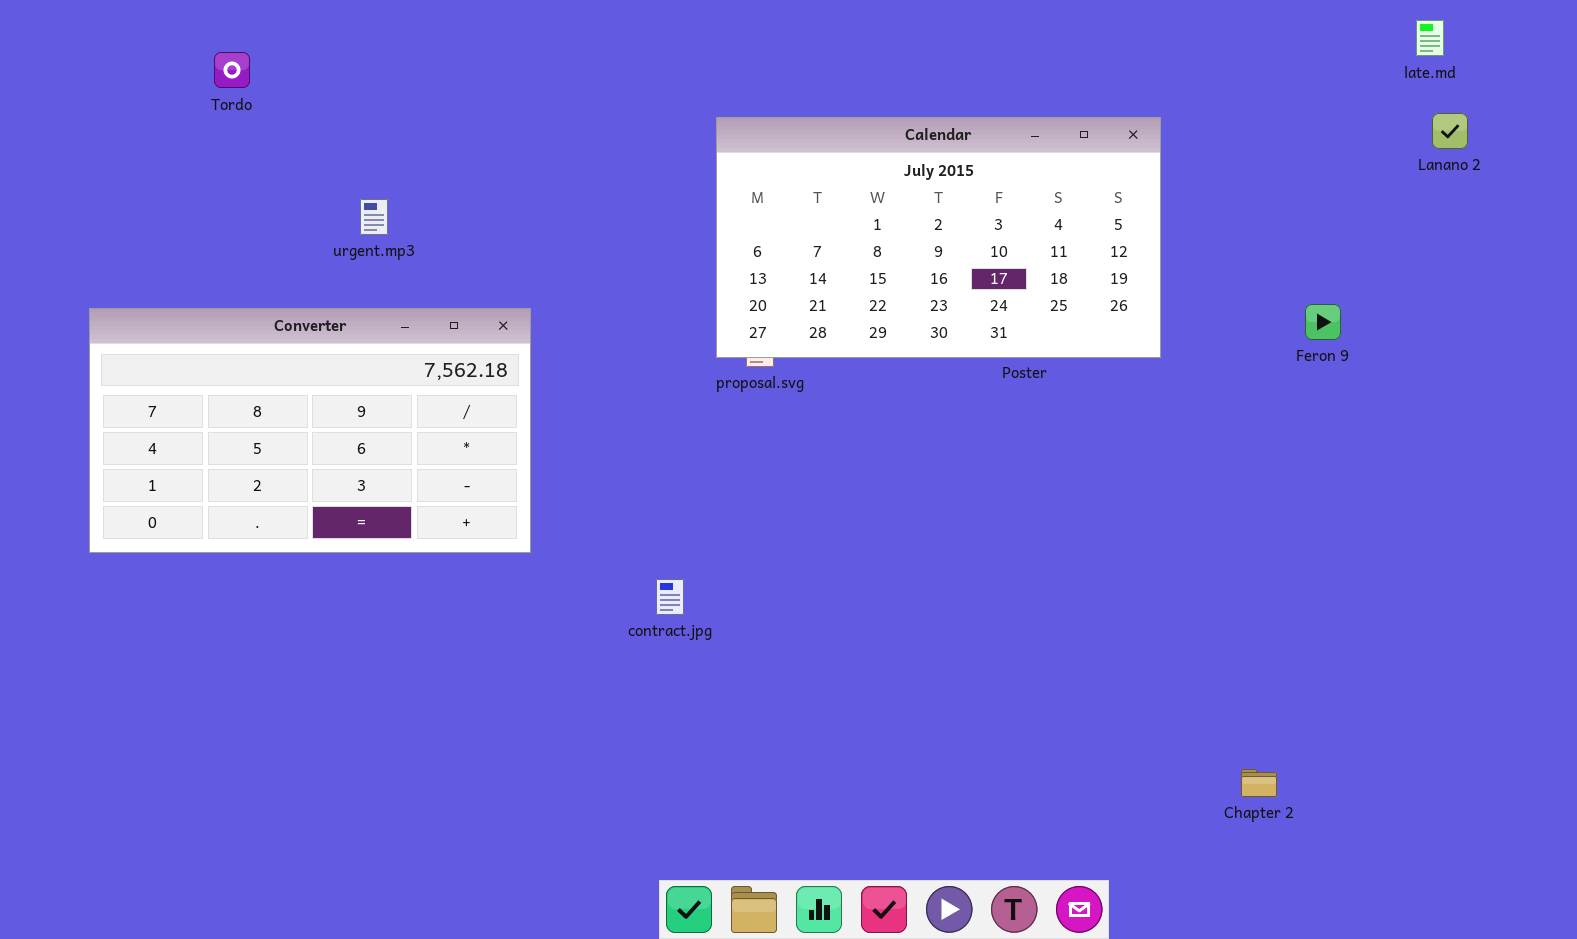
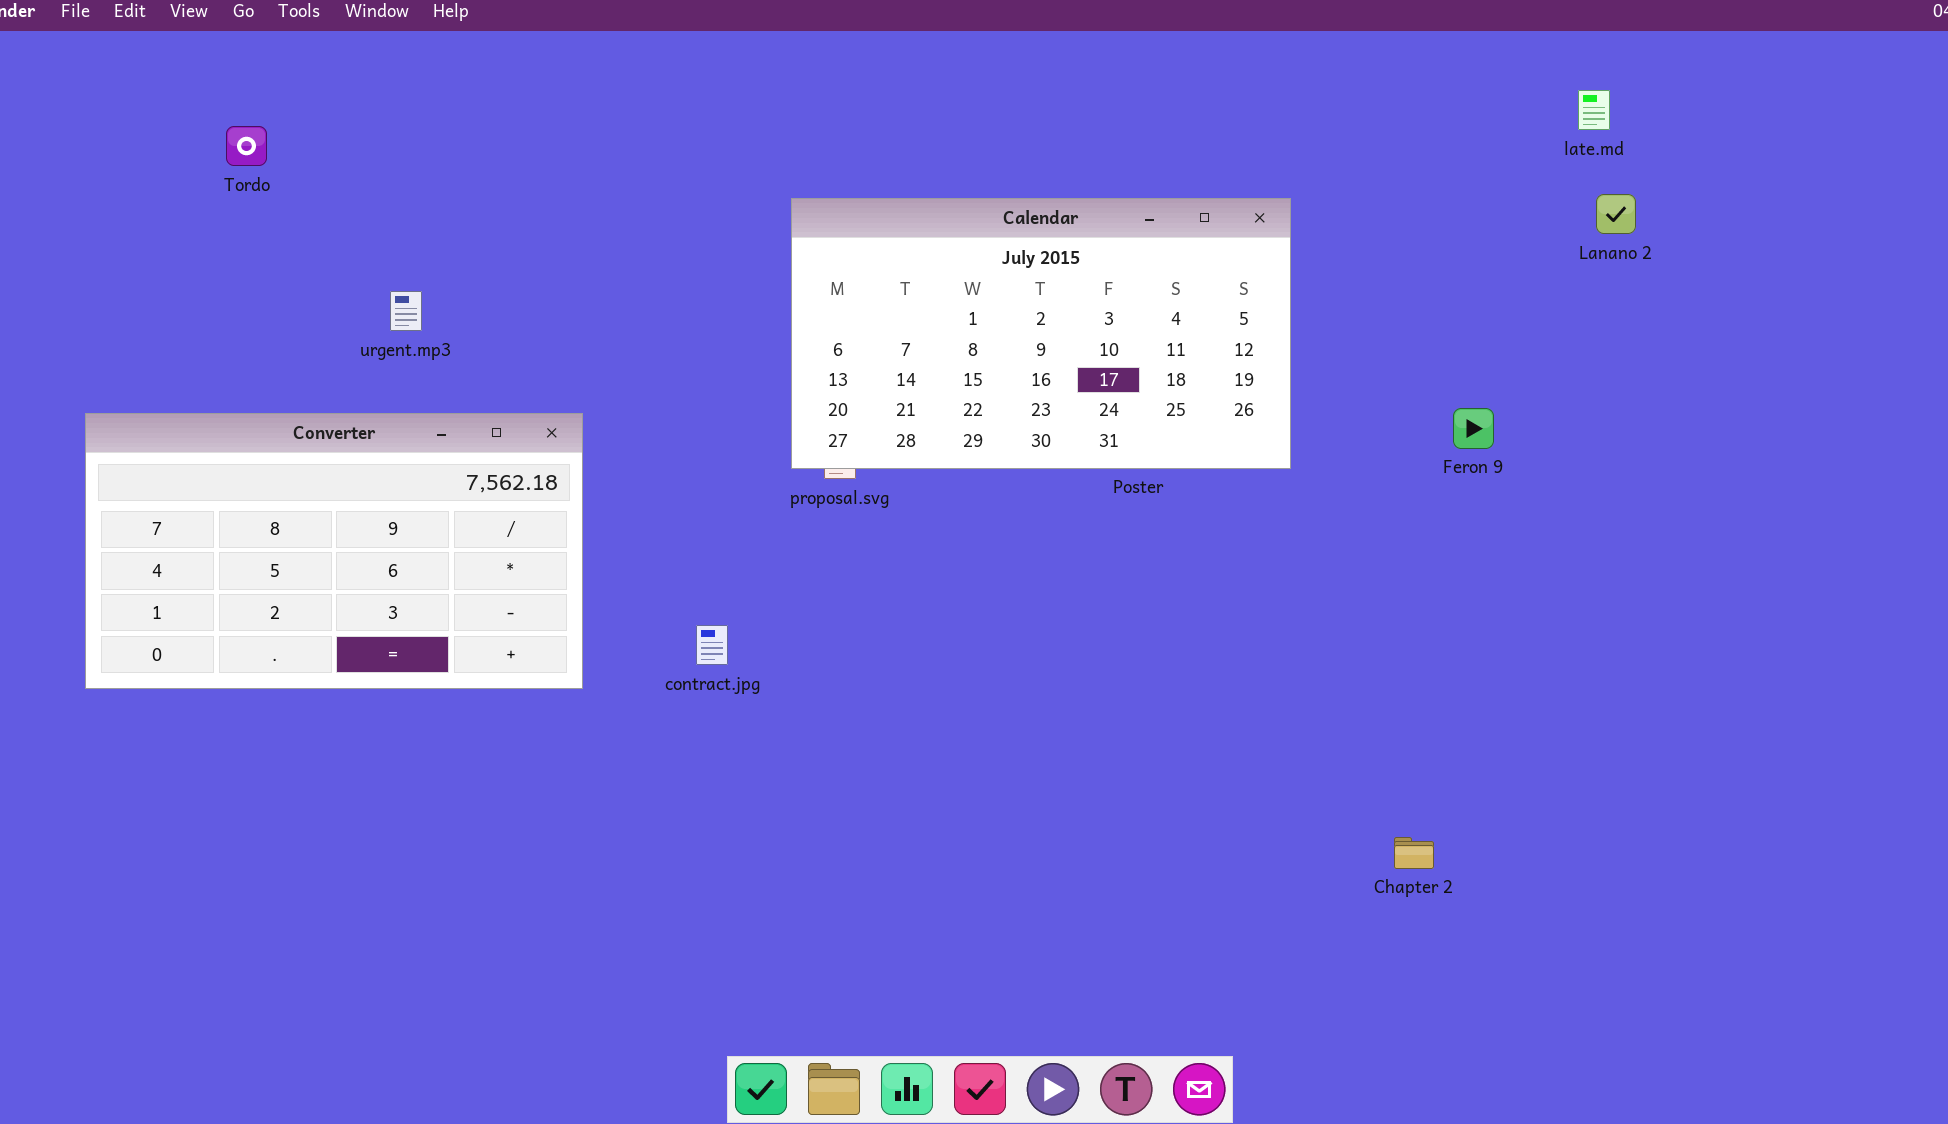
contract.jpg: [656,579,684,615] -> [696,625,728,665], moved
Chapter 2: [1241,769,1277,797] -> [1394,837,1434,869], moved

